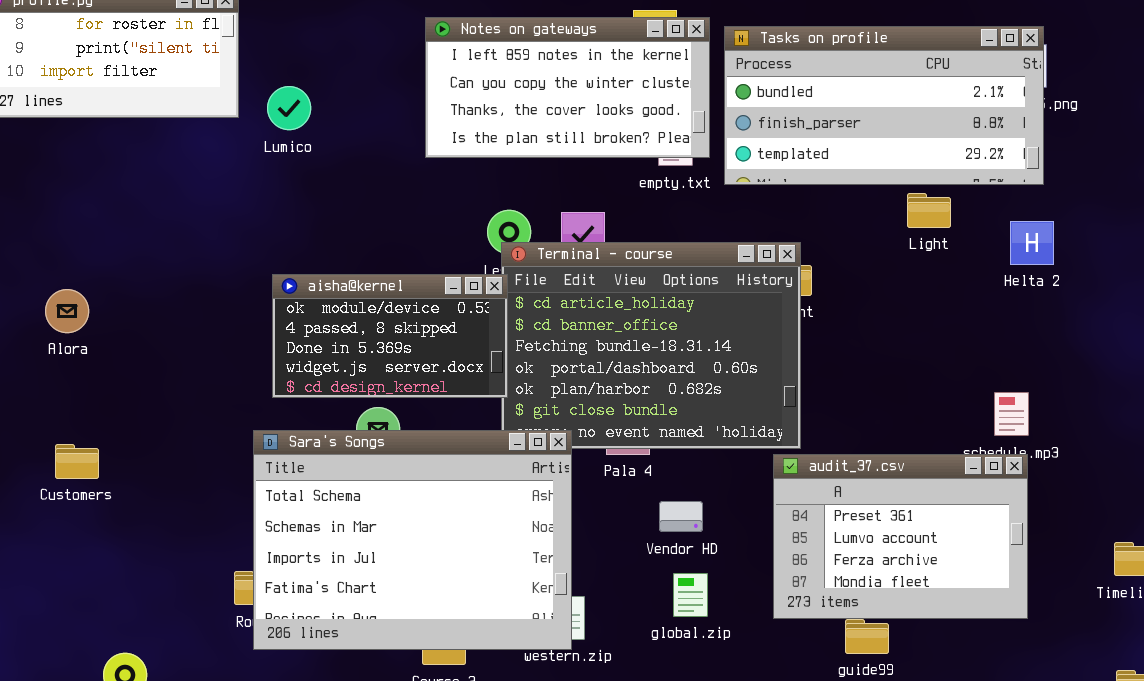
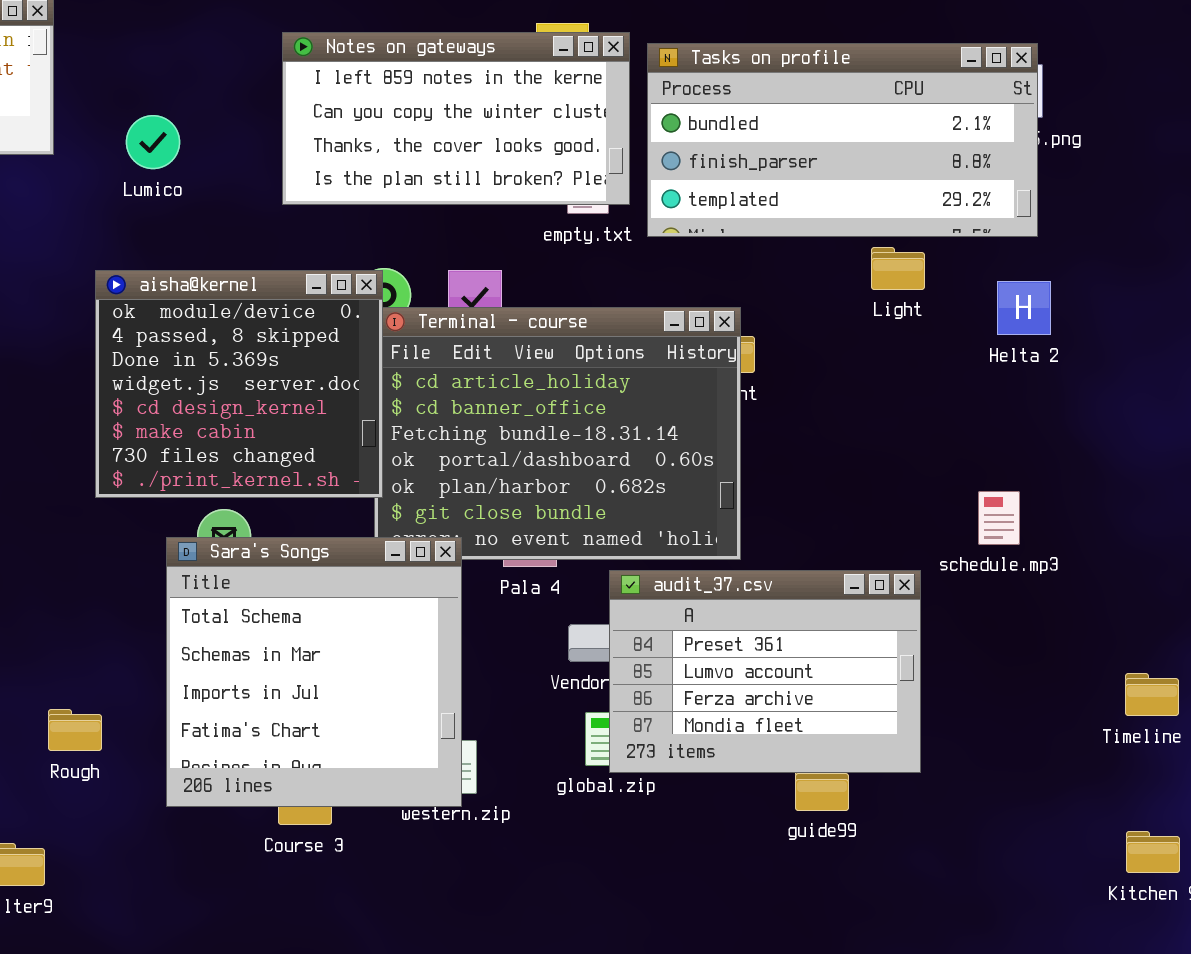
Lumico: [267,86,311,130] -> [126,115,180,169], moved
aisha@kernel: [272,274,508,398] -> [95,270,383,498], resized
Sara's Songs: [253,430,572,650] -> [166,537,462,807], resized
audit_37.csv: [773,454,1028,619] -> [609,570,921,773], moved

